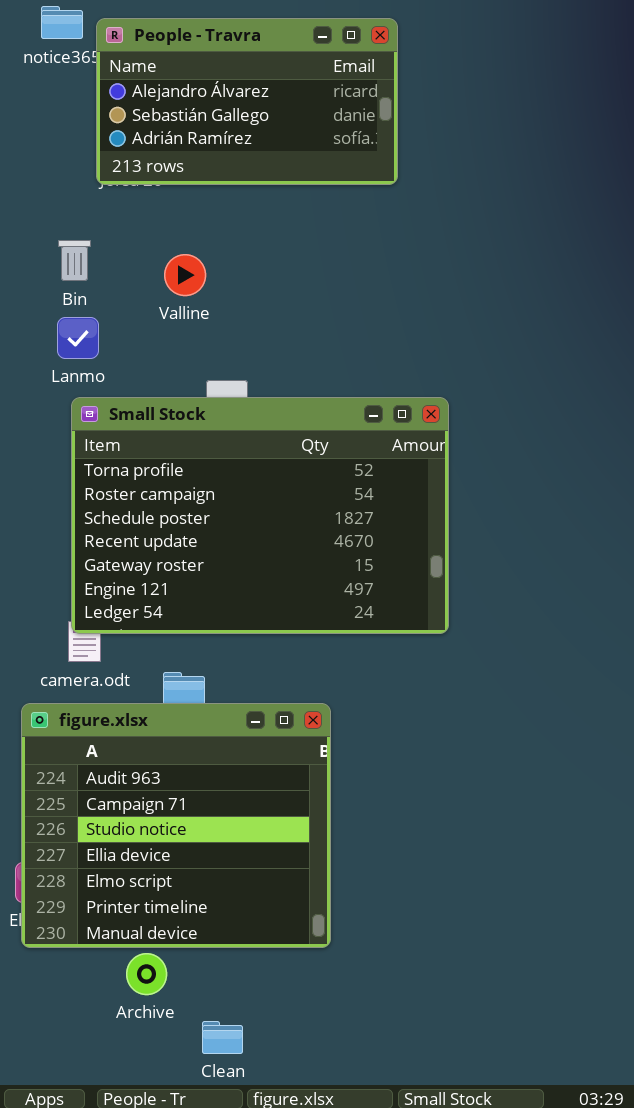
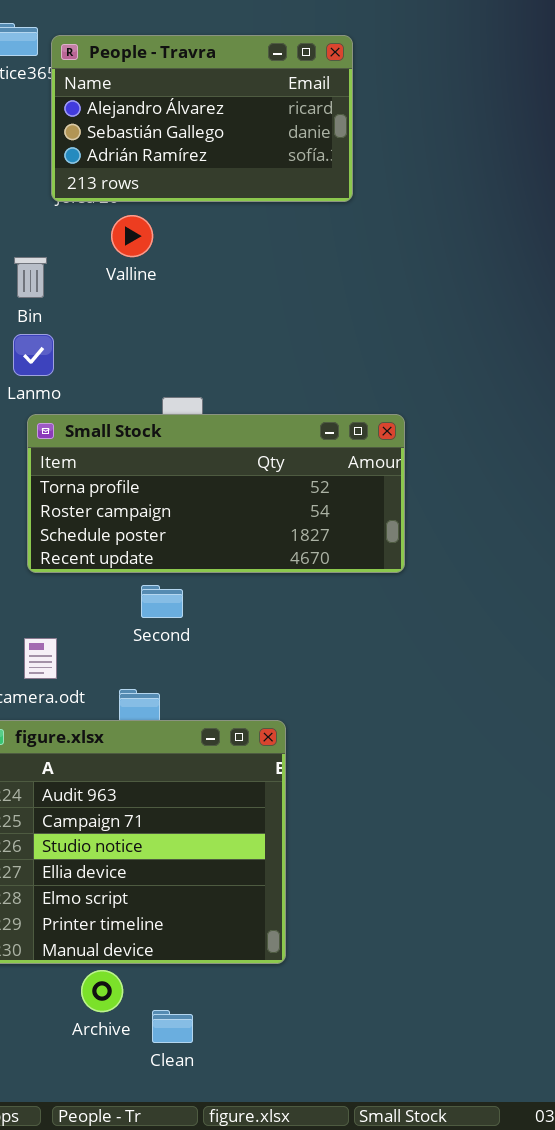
Valline: [164,254,206,296] -> [111,215,153,257], moved
Small Stock: [71,397,449,634] -> [27,414,405,573], resized
Clean: [202,1021,243,1054] -> [152,1010,193,1043], moved

